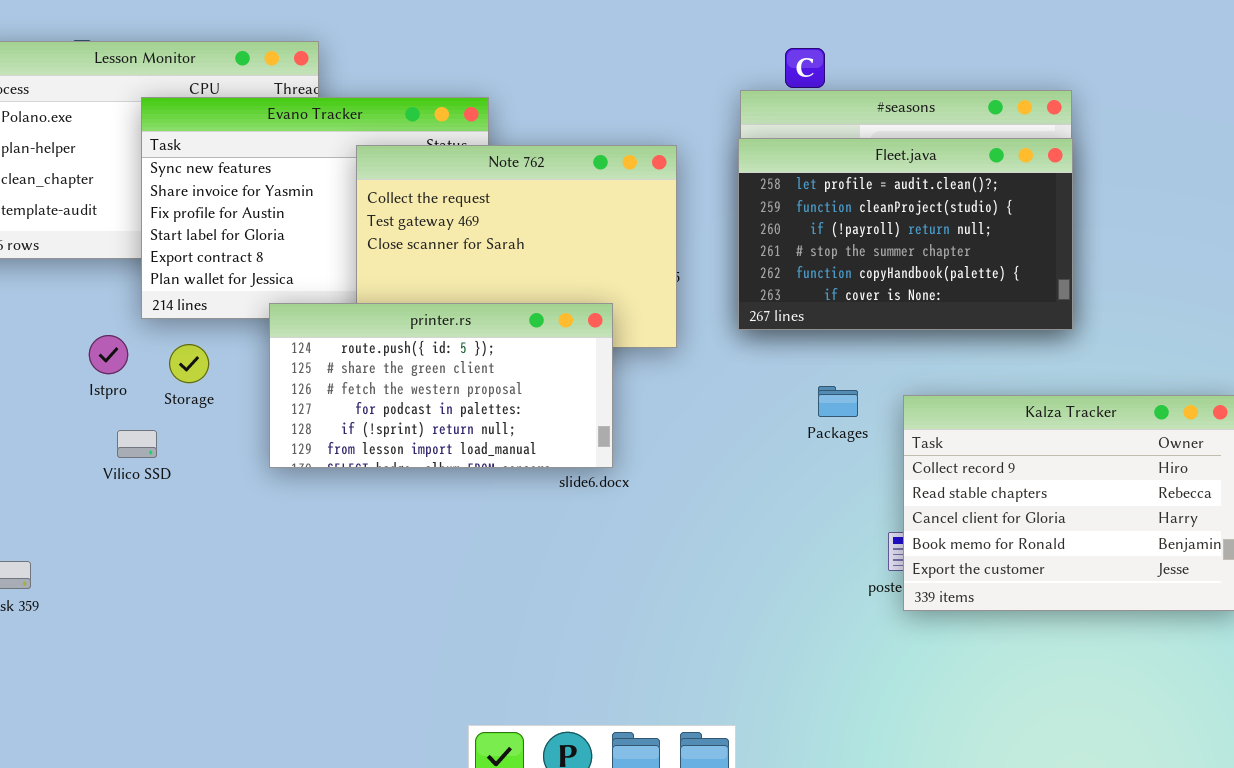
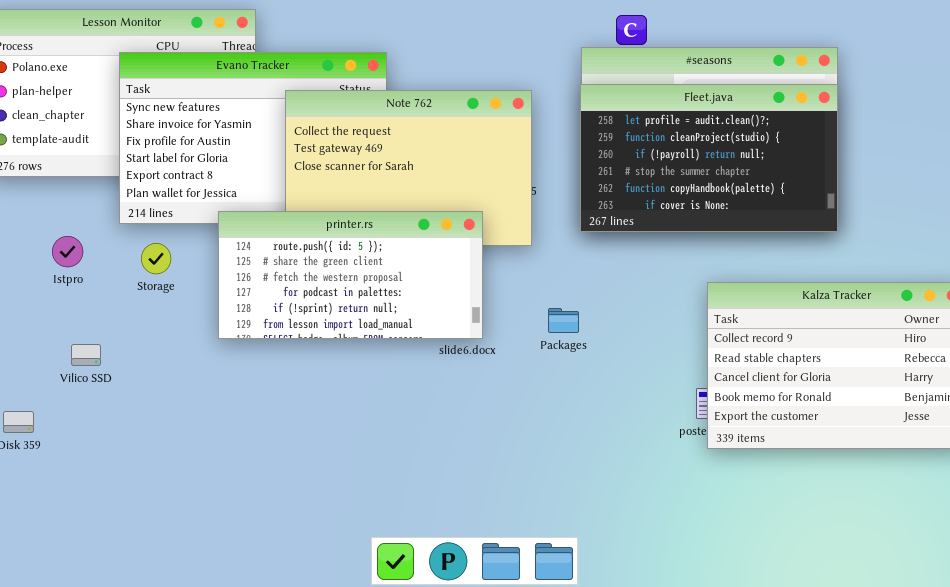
Istpro: [89,335,128,374] -> [52,236,83,267], moved
Packages: [818,386,858,417] -> [548,308,579,333], moved
Vilico SSD: [117,430,157,458] -> [71,344,101,366], moved

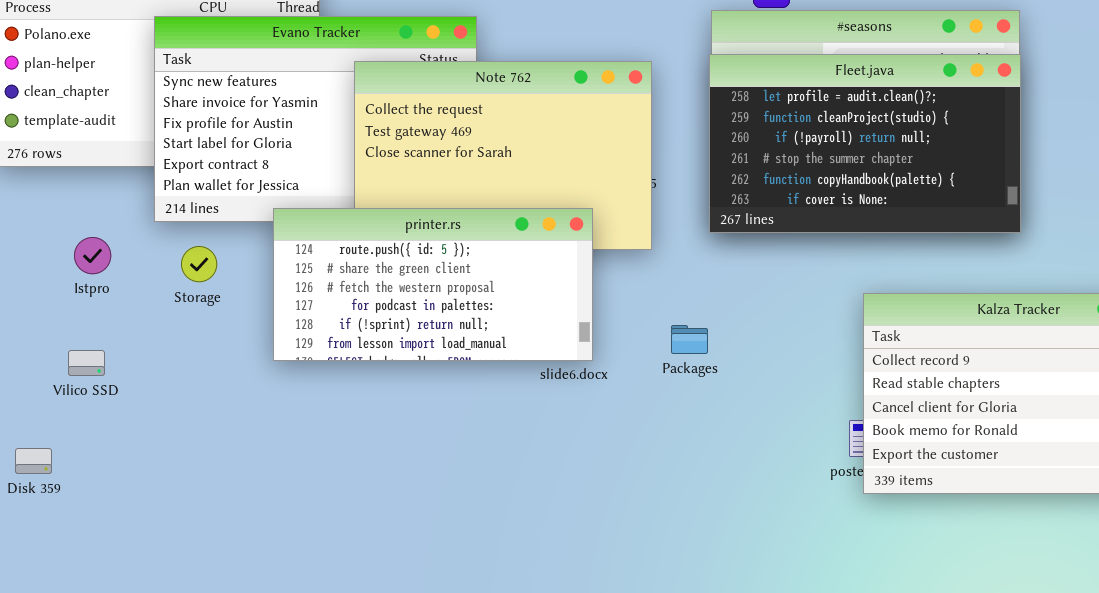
Vilico SSD: [71,344,101,366] -> [68,350,105,376], moved

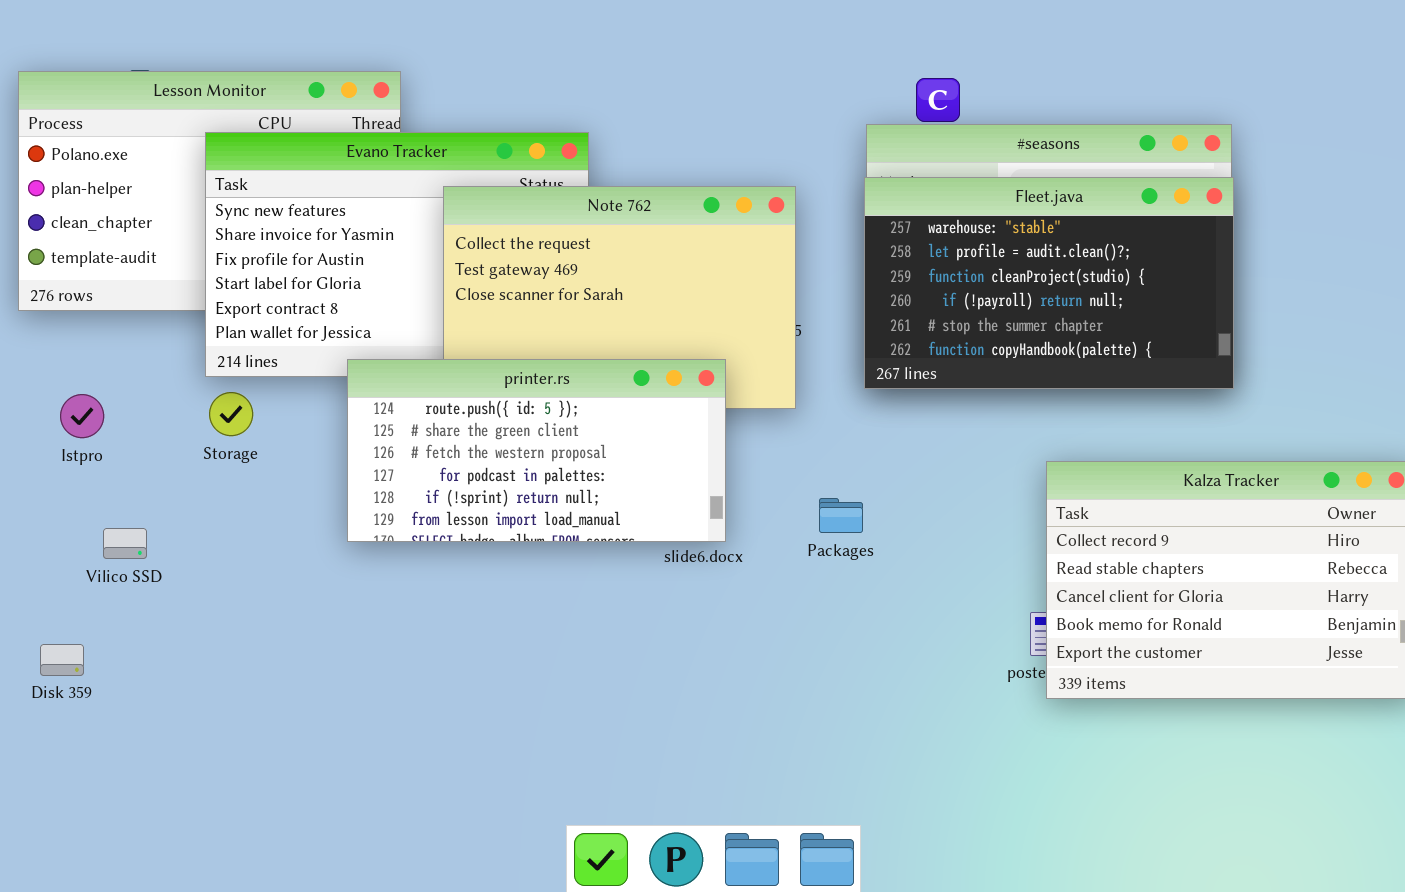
Fleet.java: [709,54,1021,233] -> [864,177,1234,389], scrolled up 1 row
Istpro: [74,237,111,274] -> [60,394,104,438], moved
Storage: [181,246,217,282] -> [209,392,253,436], moved

